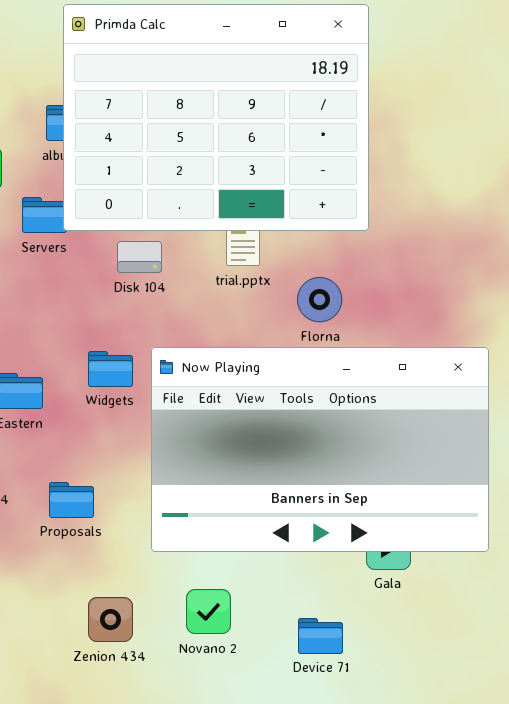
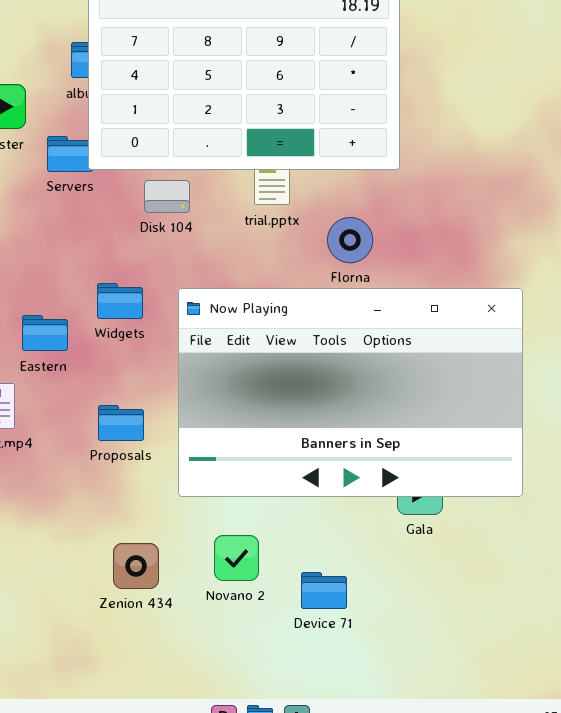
Widgets: [88,351,133,387] -> [97,283,143,319], moved
Proposals: [49,482,94,518] -> [98,405,144,441], moved
Device 71: [298,618,343,654] -> [301,572,347,609], moved

